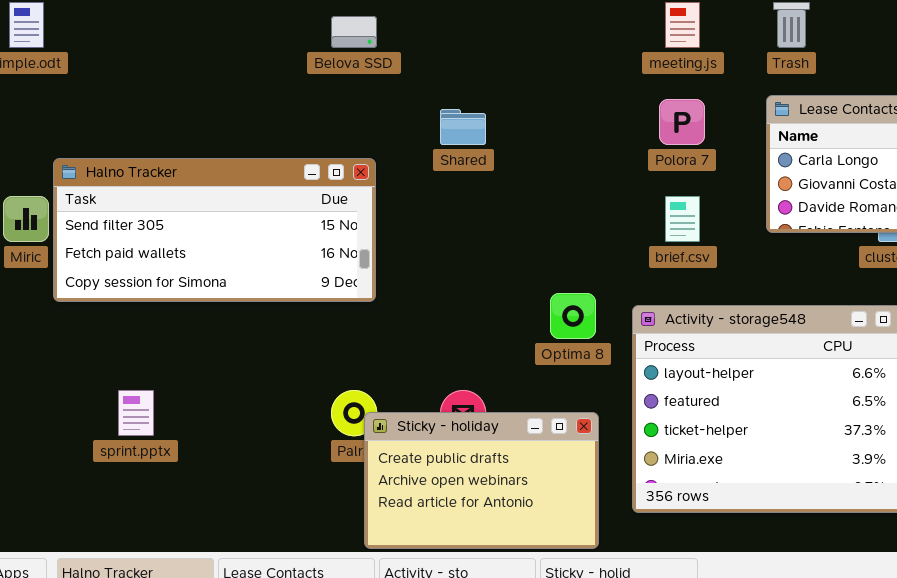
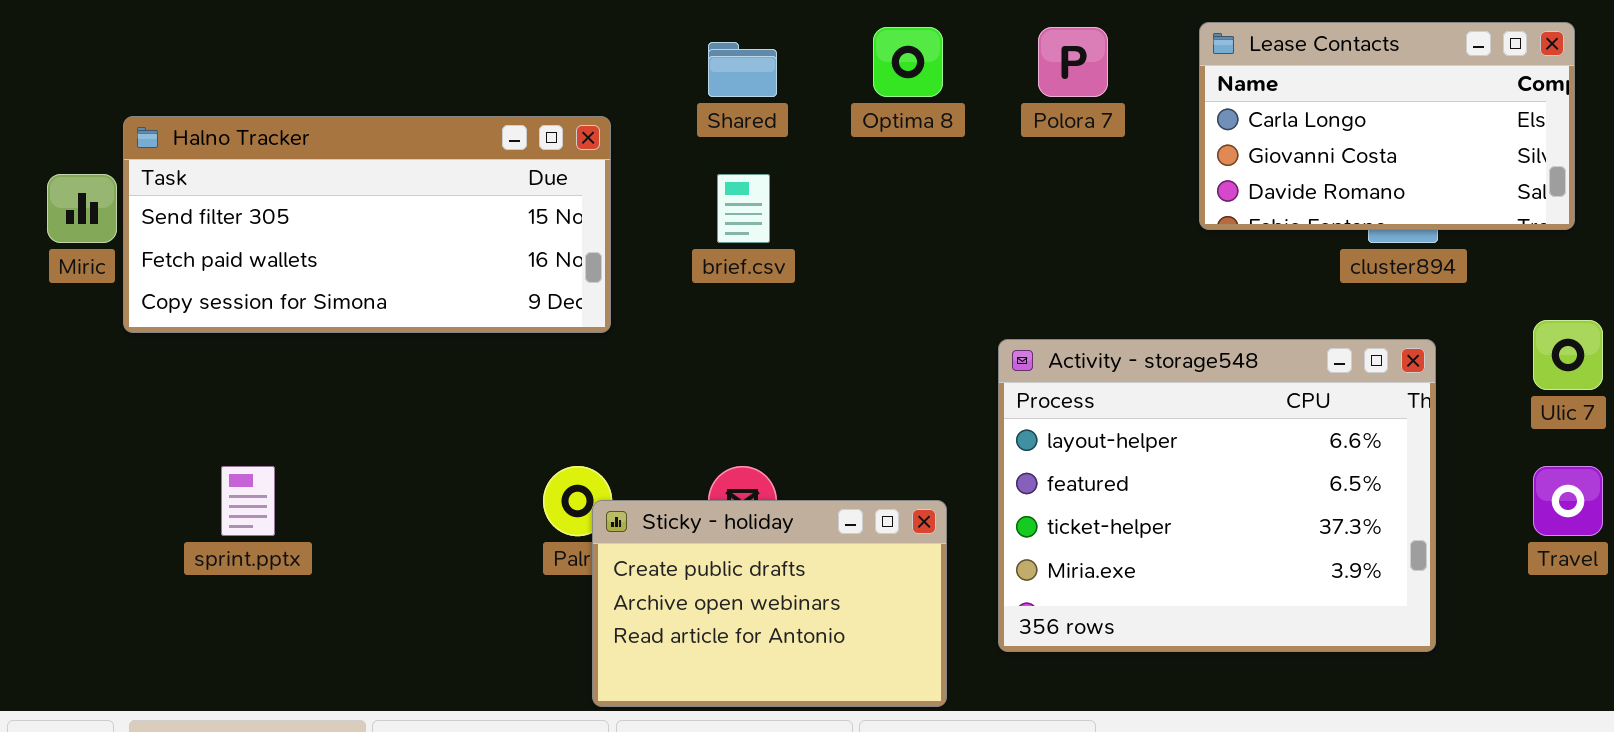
brief.csv: [665,196,700,242] -> [717,174,770,243], moved
Optima 8: [550,293,596,339] -> [873,27,943,97], moved

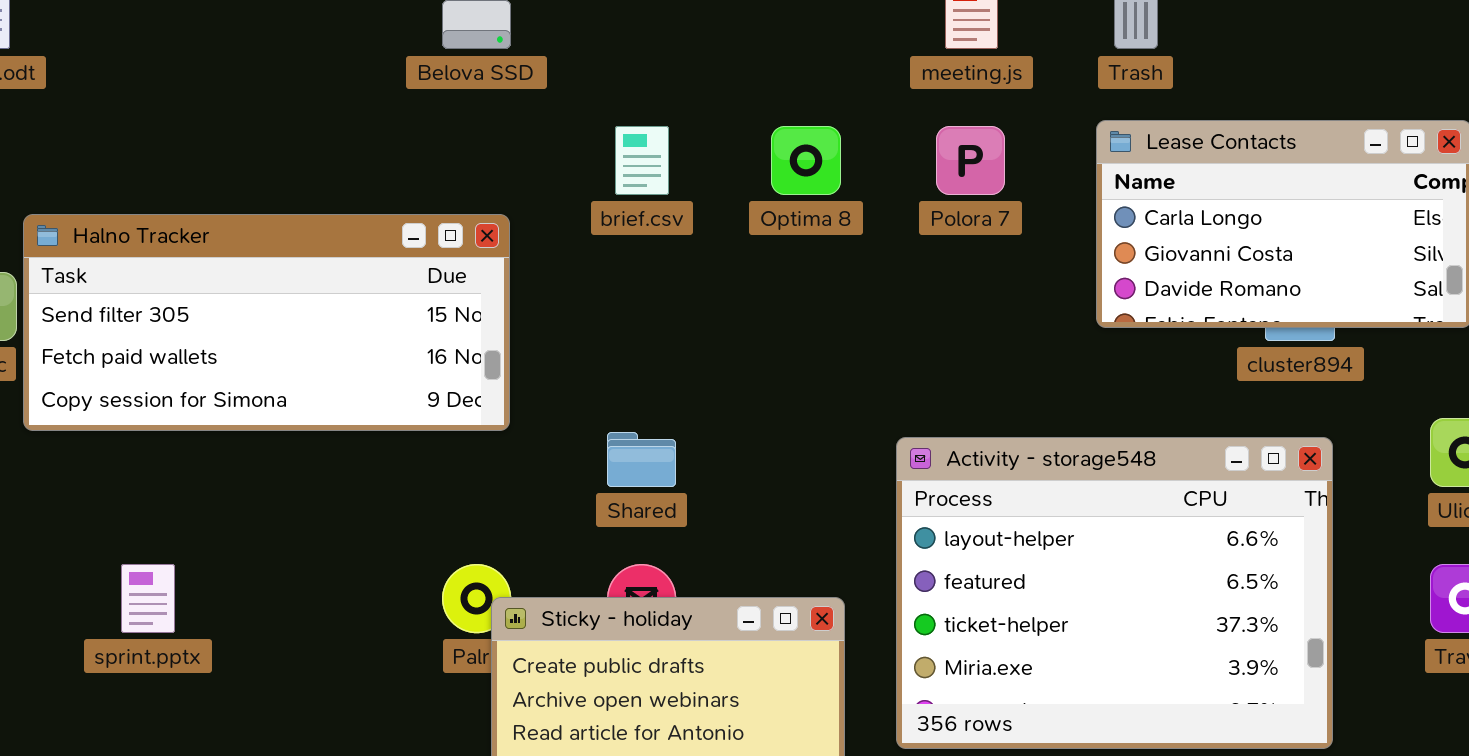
Shared: [708,42,777,97] -> [607,432,676,487], moved
brief.csv: [717,174,770,243] -> [615,126,669,195], moved

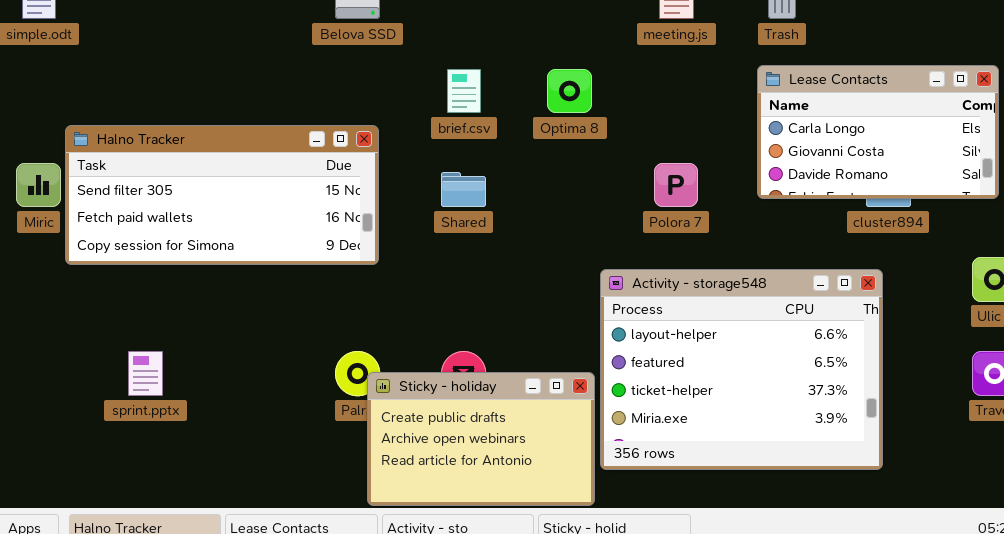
Polora 7: [936,126,1005,195] -> [654,163,698,207], moved
Shared: [607,432,676,487] -> [441,172,486,207], moved
Activity - storage548: [896,437,1333,749] -> [600,269,883,470], moved

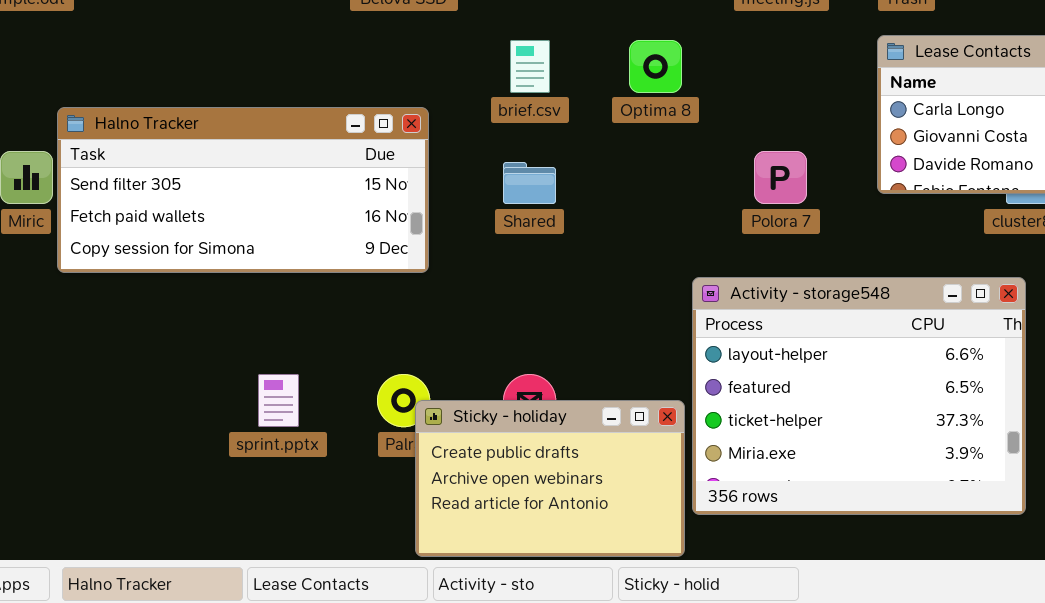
sprint.pptx: [128,351,163,396] -> [258,374,299,427], moved

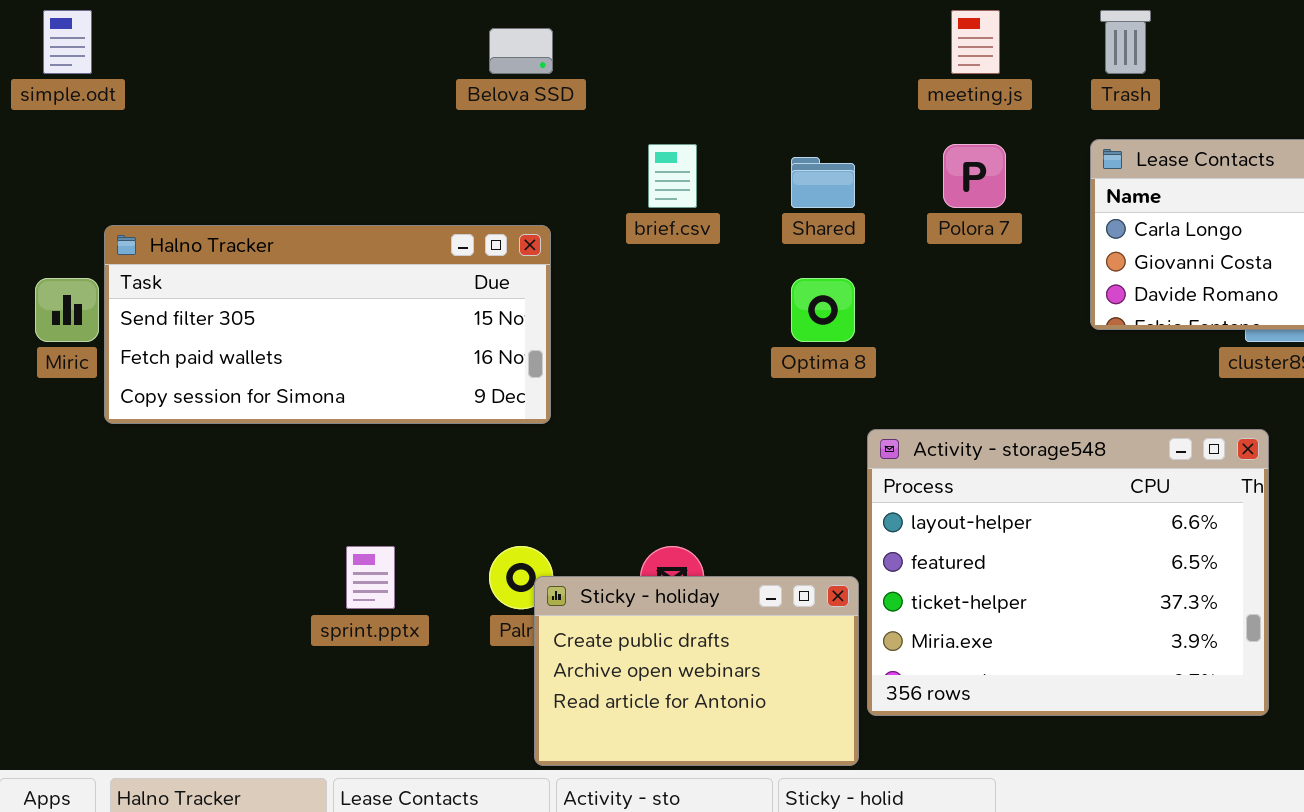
Optima 8: [629,40,682,93] -> [791,278,855,342], moved
Polora 7: [754,151,807,204] -> [943,144,1006,208], moved
Shared: [503,162,556,204] -> [791,157,855,208], moved

